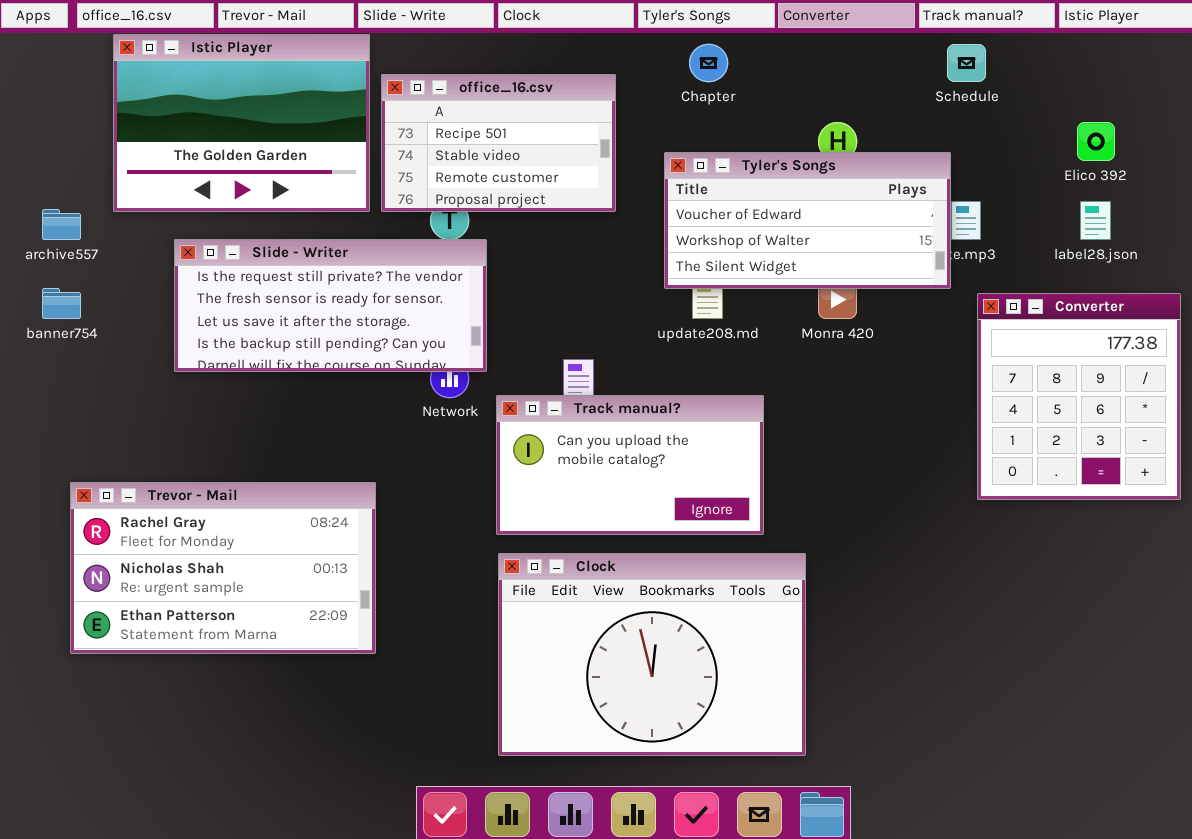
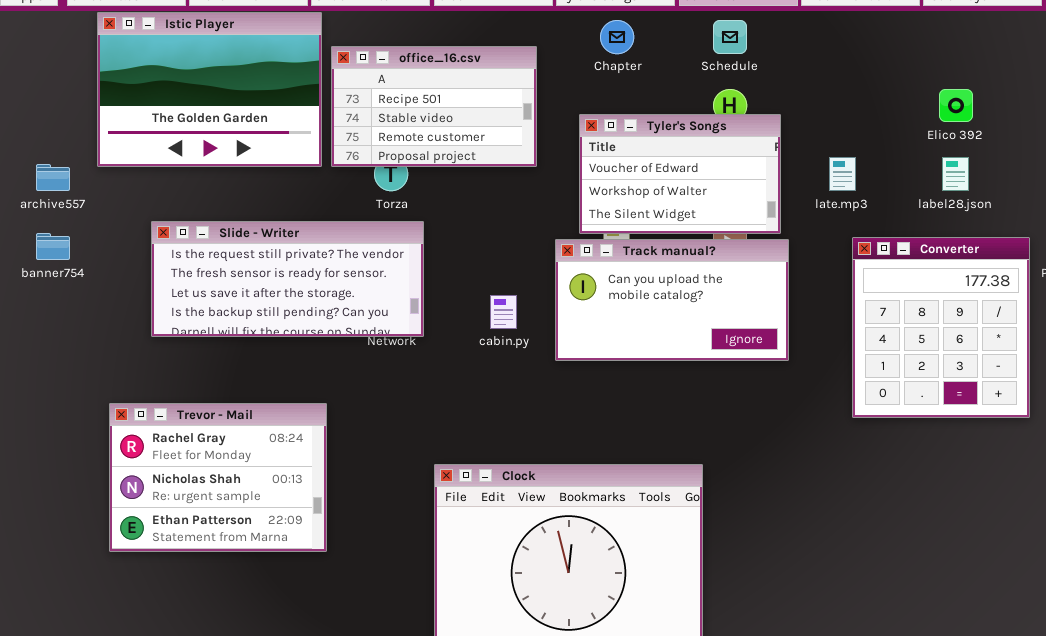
Schedule: [947,44,986,82] -> [713,20,747,54], moved
Tyler's Songs: [664,152,951,289] -> [579,114,781,234], resized
Slide - Writer: [174,239,487,372] -> [151,221,424,337], moved
Track manual?: [496,395,764,535] -> [555,239,789,361], moved
Trevor - Mail: [70,482,376,654] -> [109,403,327,552], resized

